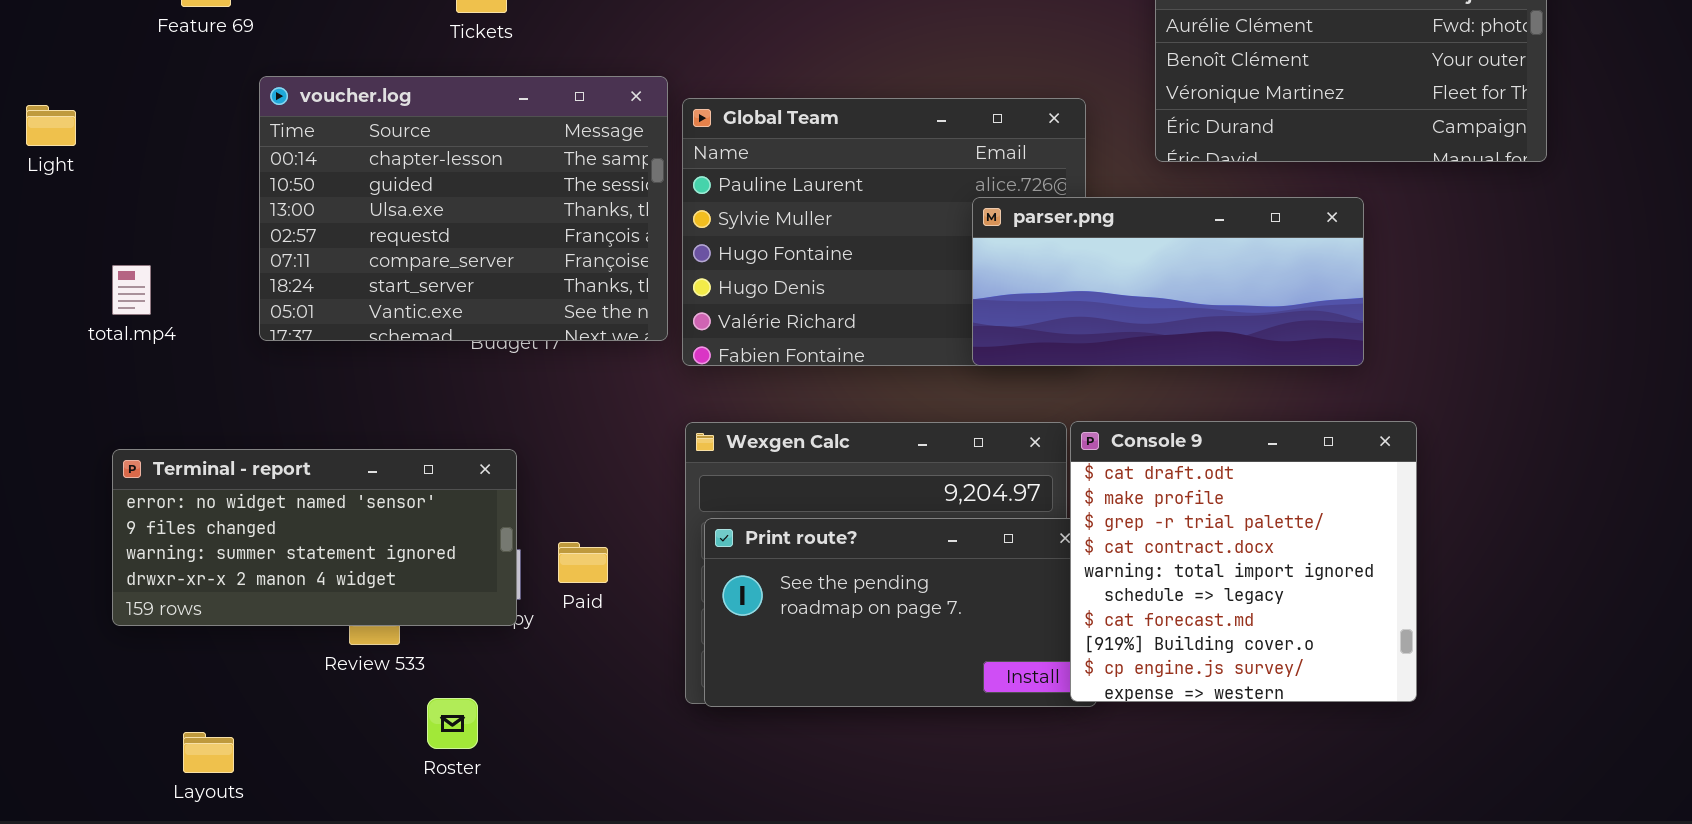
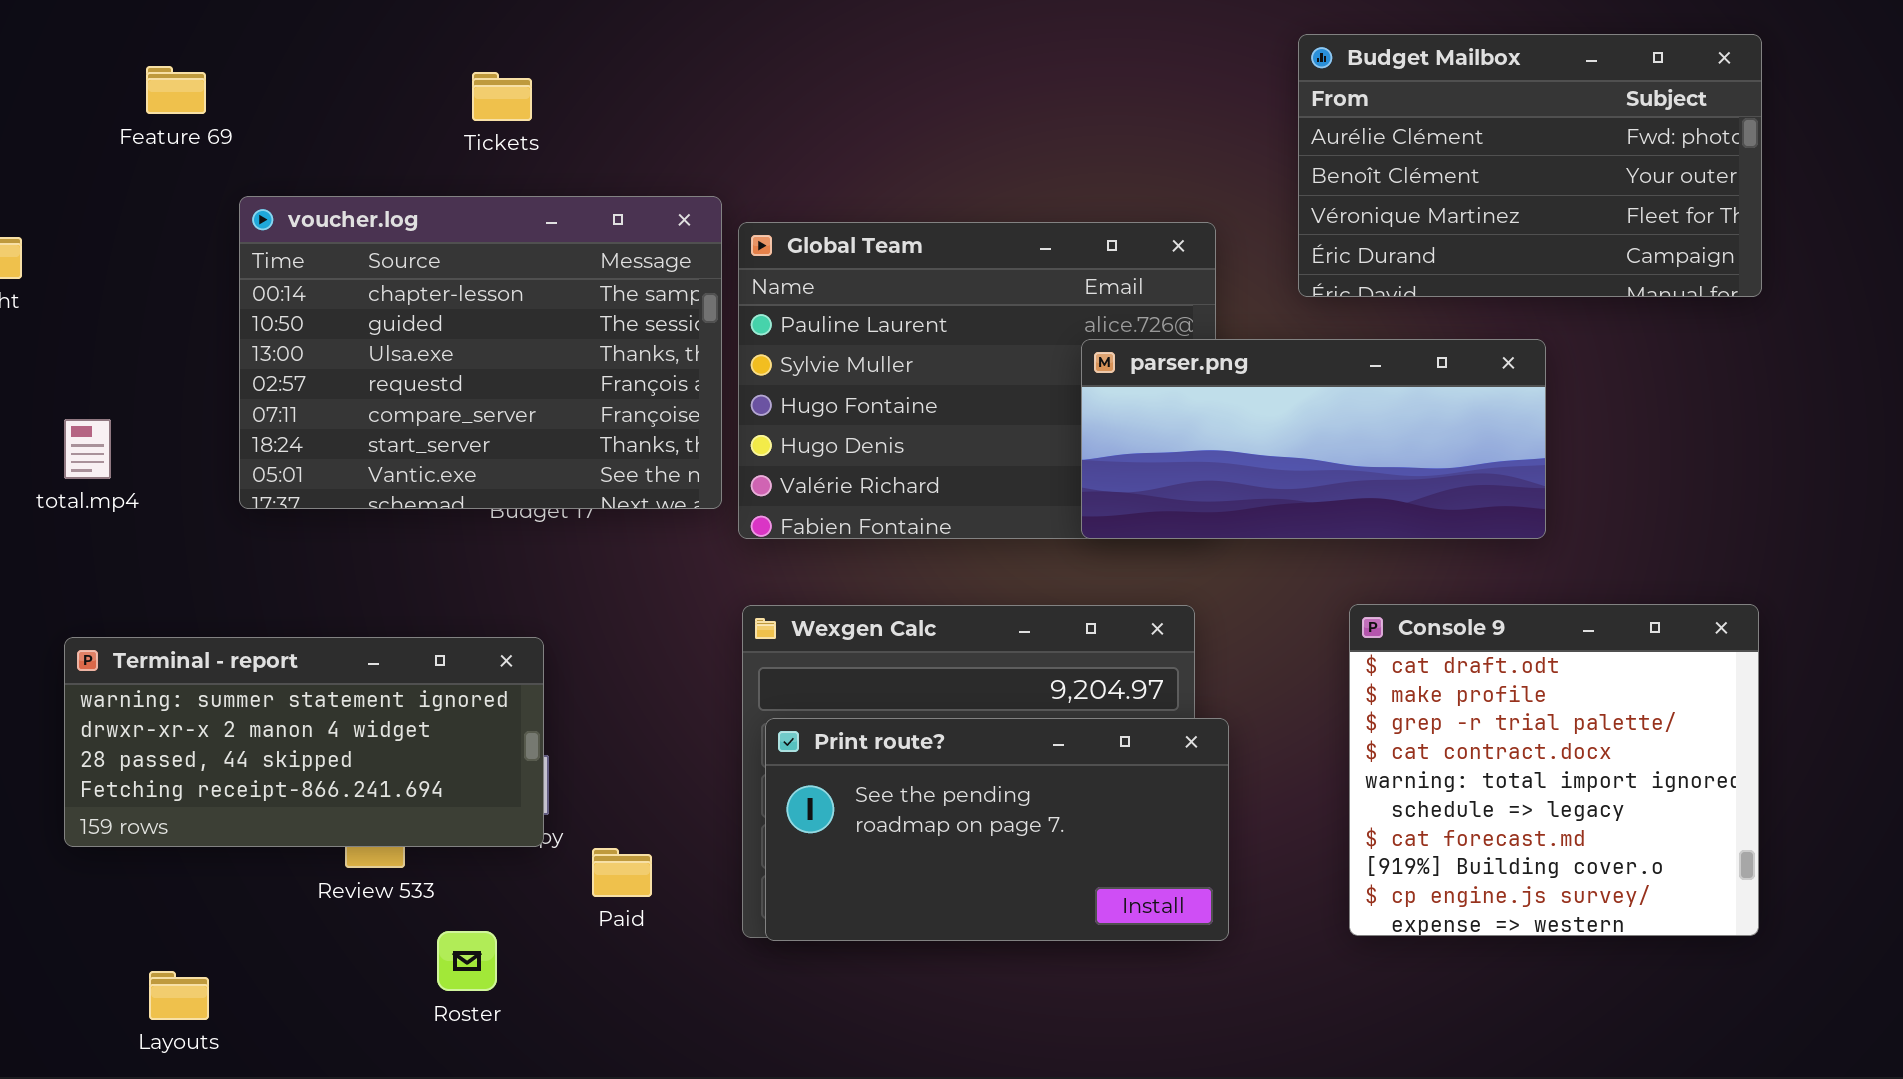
Console 9: [1070,421,1417,702] -> [1349,604,1759,936], moved
Terminal - report: [112,449,517,626] -> [64,637,544,847], scrolled down 2 rows
Paid: [558,542,608,583] -> [592,848,652,897], moved

